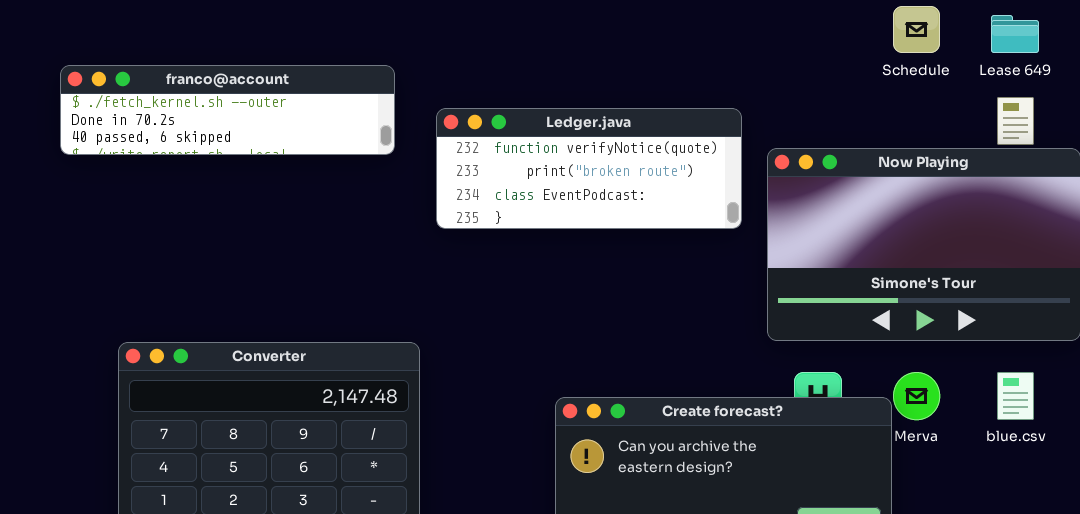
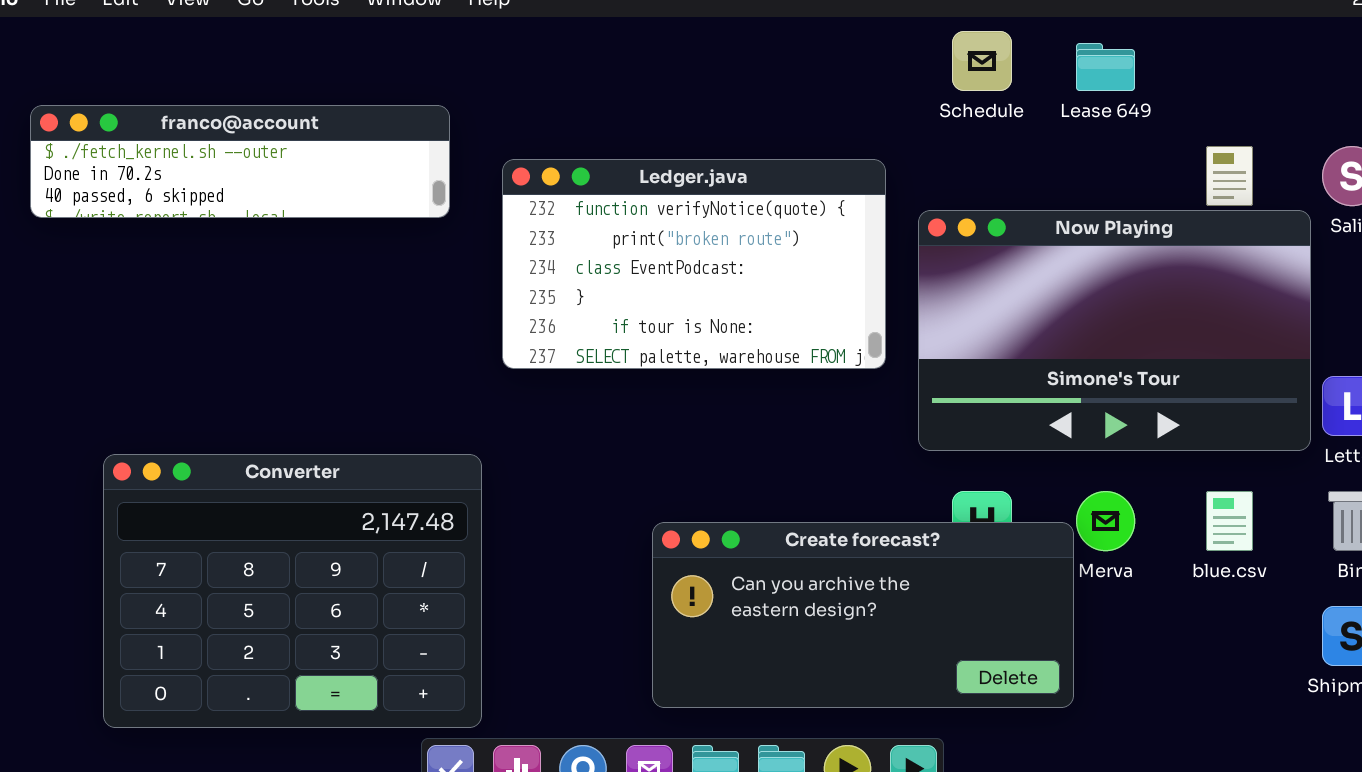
Schedule: [893,6,940,53] -> [952,31,1012,91], moved
Lease 649: [991,15,1039,53] -> [1076,43,1135,91], moved
Ledger.java: [436,108,742,229] -> [502,159,886,369], resized

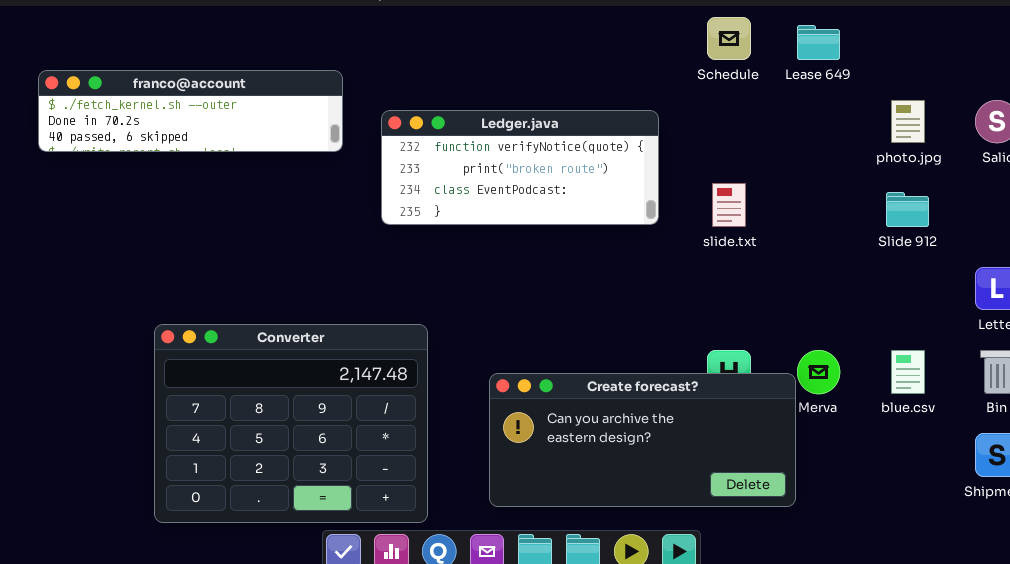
Ledger.java: [502,159,886,369] -> [381,110,659,225], resized
Now Playing: [918,210,1311,451] -> none, closed
Converter: [103,454,482,728] -> [154,324,428,523], moved

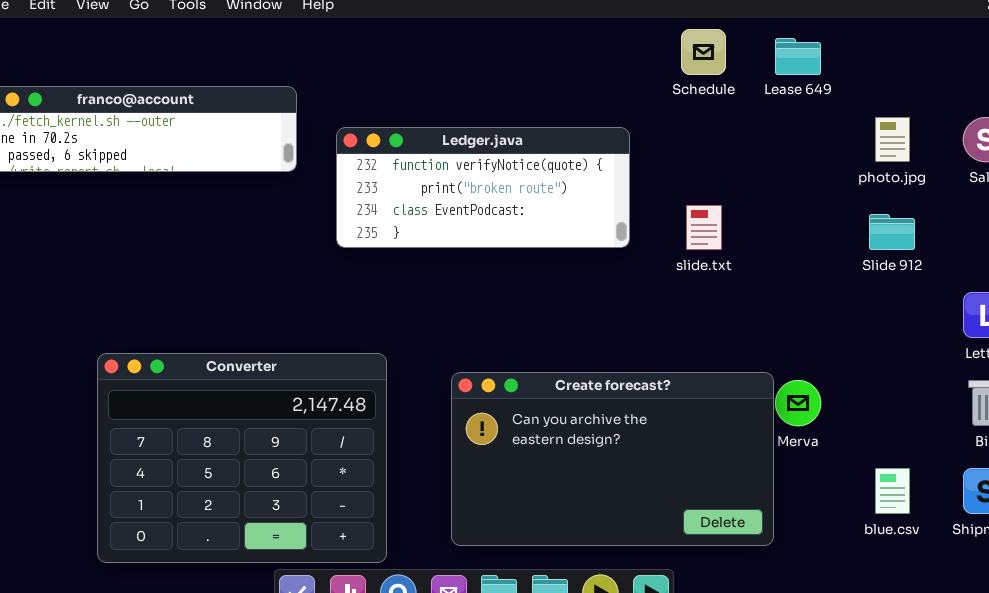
blue.csv: [891,350,925,394] -> [875,468,910,514], moved
Create forecast?: [489,373,796,507] -> [451,372,774,546], resized

